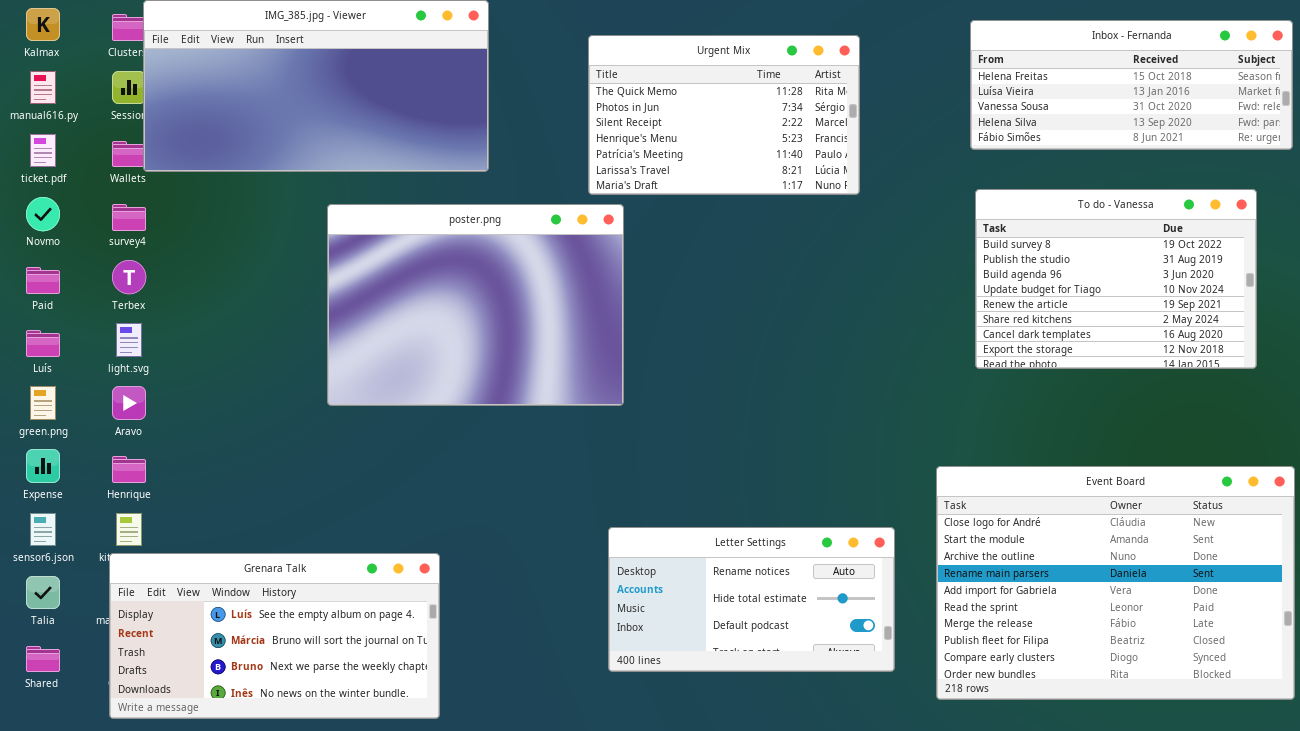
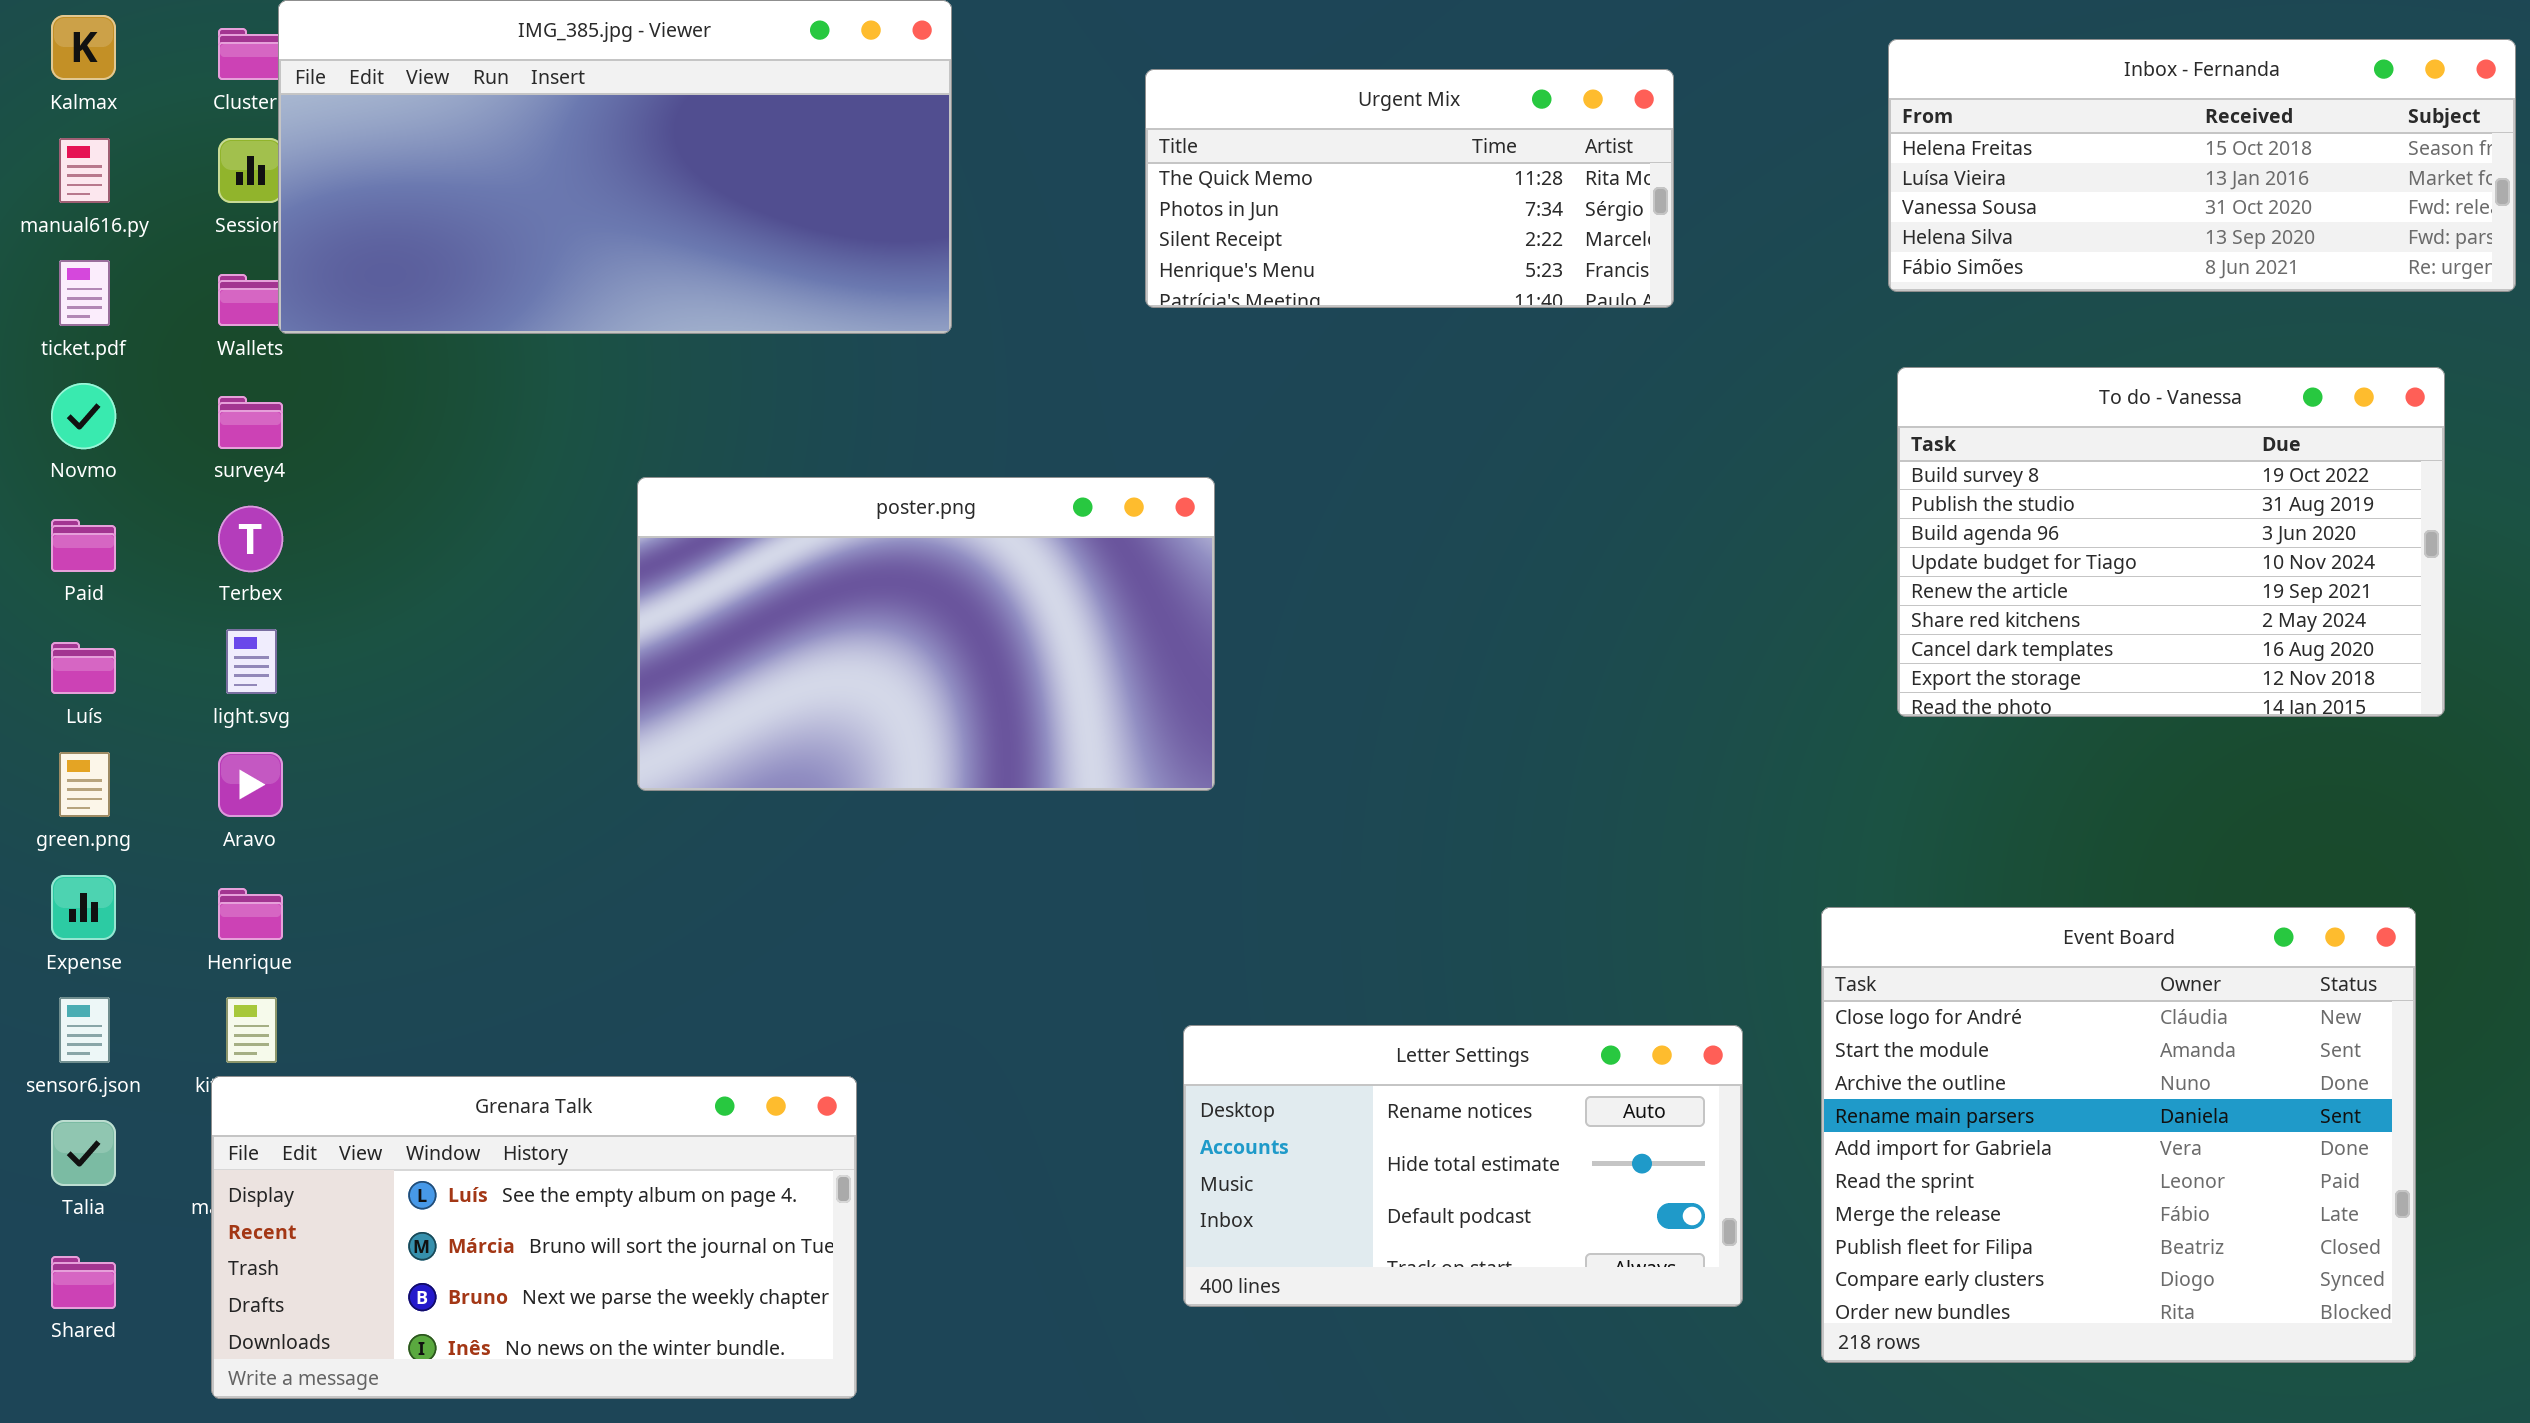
Urgent Mix: [588,35,860,195] -> [1145,69,1674,308], resized
poster.png: [327,204,624,406] -> [637,477,1215,791], resized
Event Board: [936,466,1295,700] -> [1821,907,2416,1363], resized

